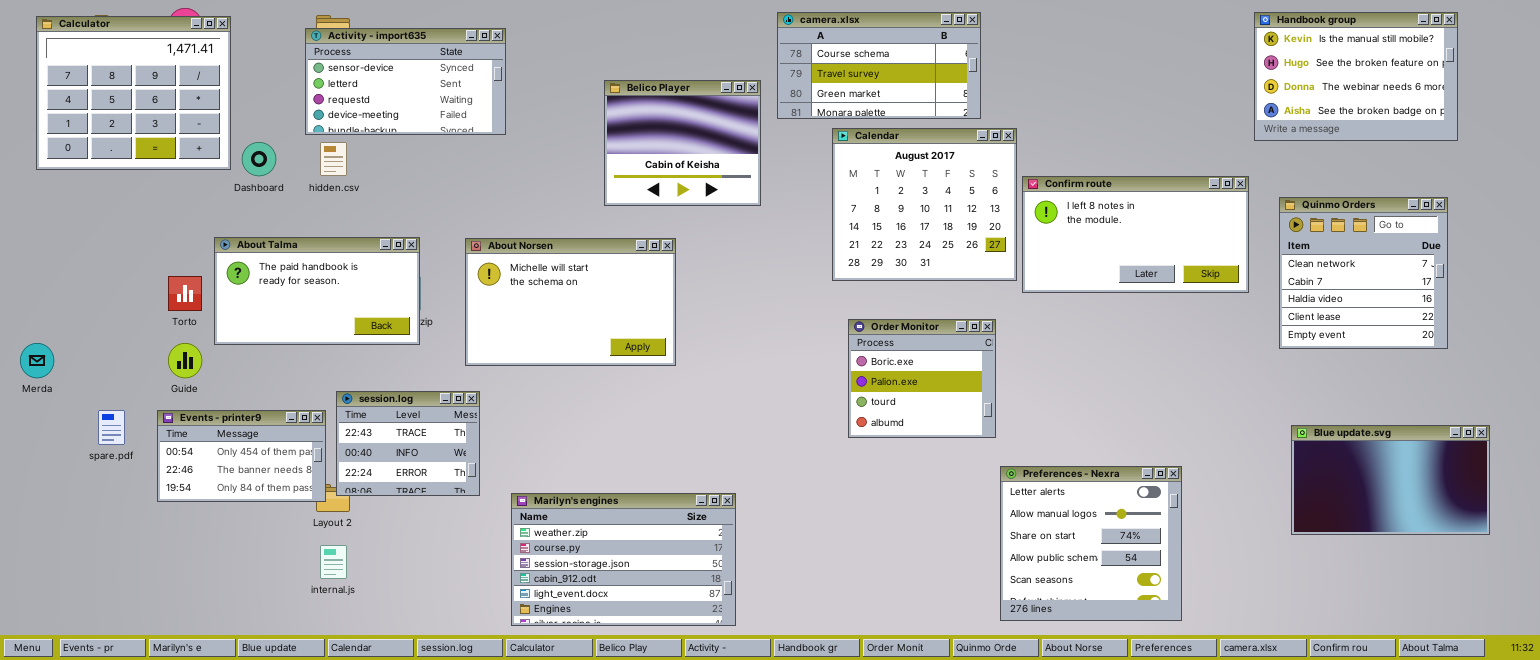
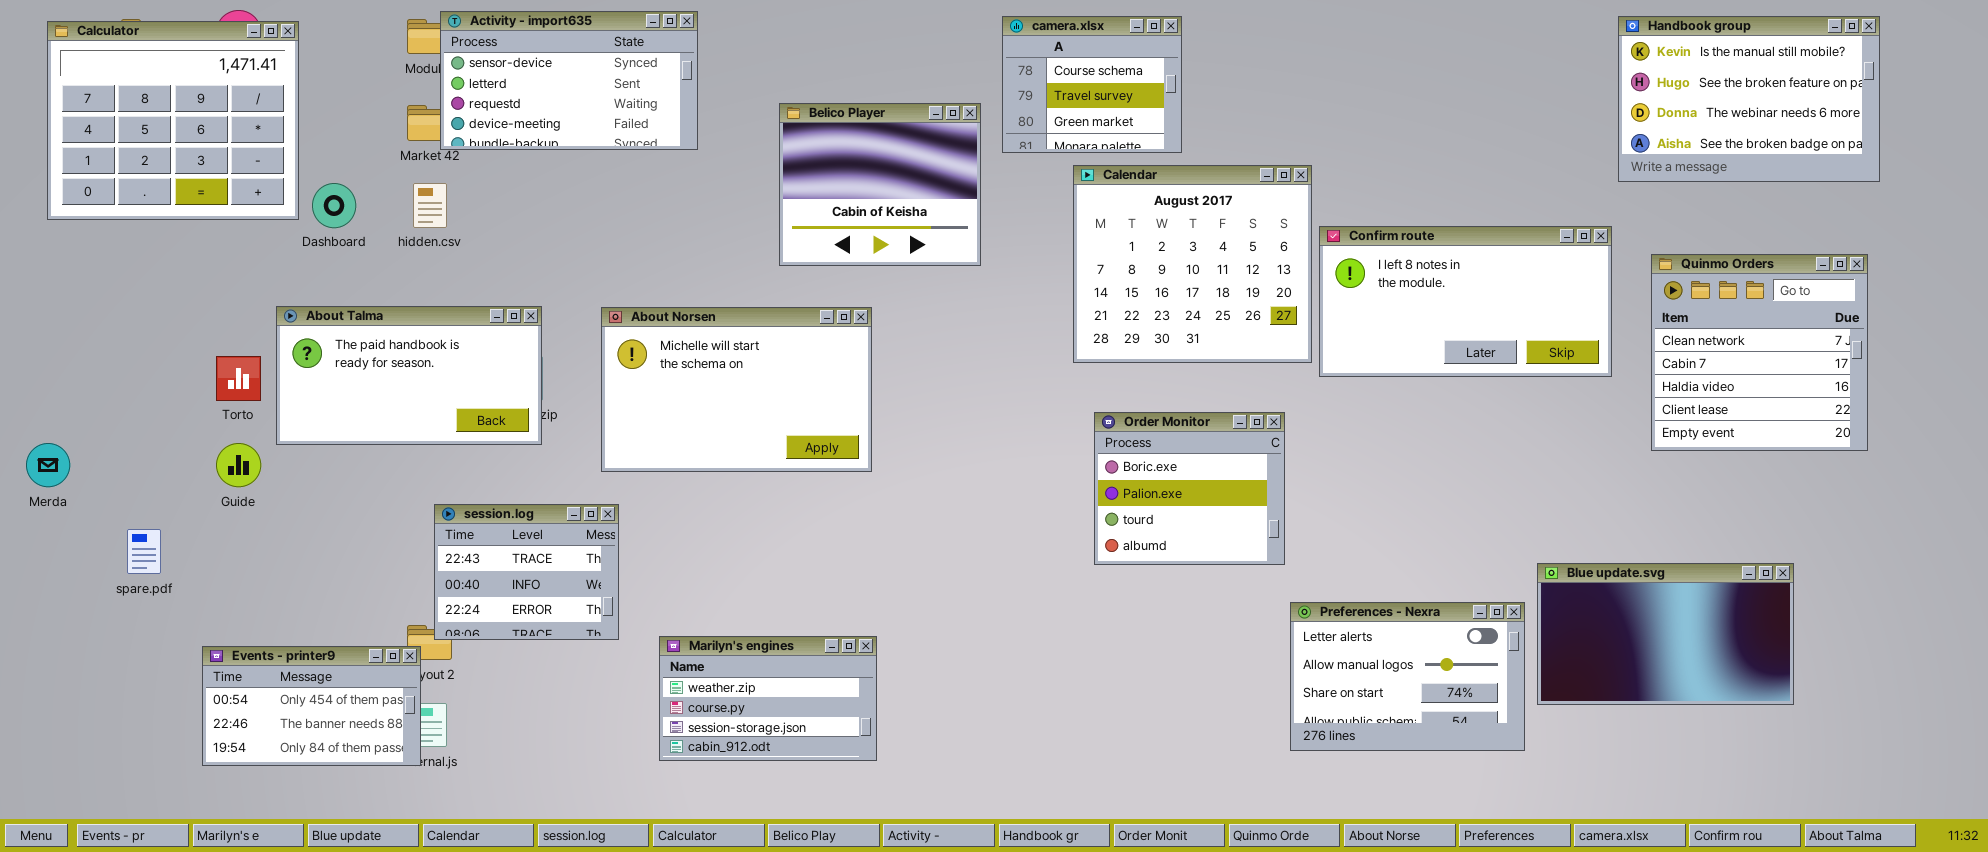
camera.xlsx: [777,12,981,119] -> [1002,16,1182,153], resized
Activity - import635: [305,28,506,135] -> [440,11,698,150], moved
Events - printer9: [157,410,326,502] -> [202,646,421,766], moved
Blue update.svg: [1291,425,1490,535] -> [1537,563,1794,705], moved
Preferences - Nexra: [1000,466,1182,621] -> [1290,602,1525,751], resized
Marilyn's engines: [511,493,736,626] -> [659,636,877,761], resized

